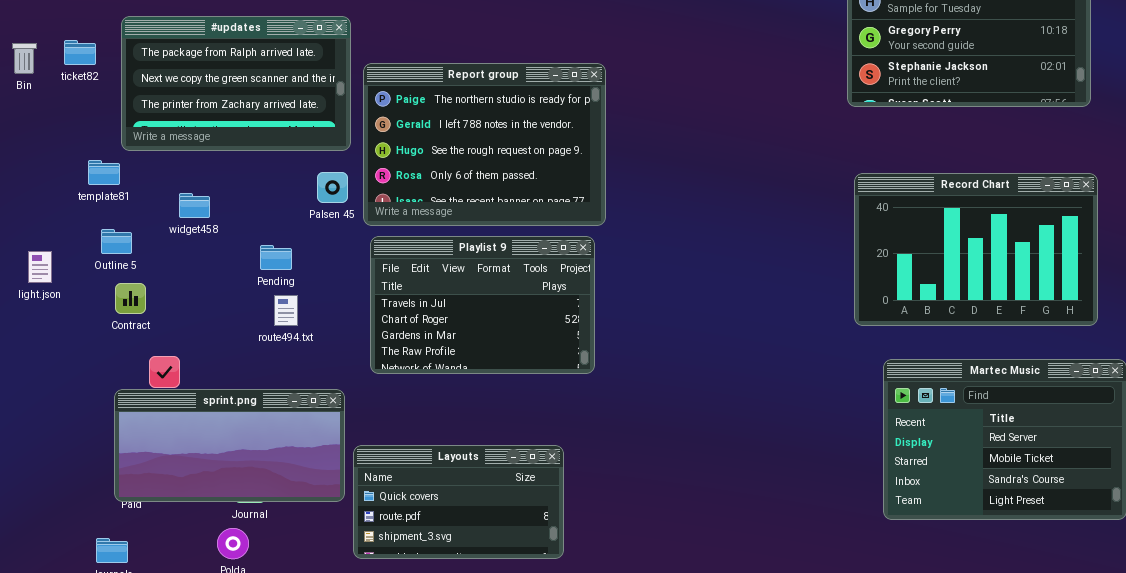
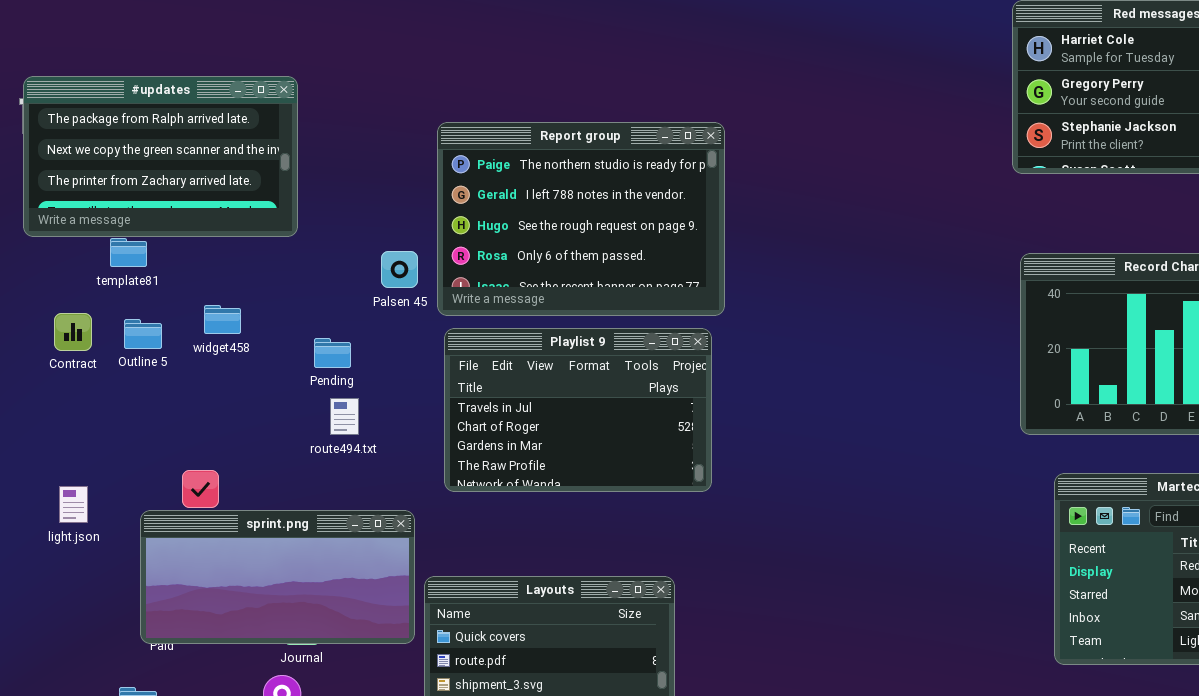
#updates: [121,16,351,151] -> [23,76,298,237], moved
widget458: [179,193,210,218] -> [204,305,241,334], moved
light.json: [28,251,52,283] -> [59,486,88,523], moved
Contract: [115,283,146,314] -> [54,313,92,351], moved

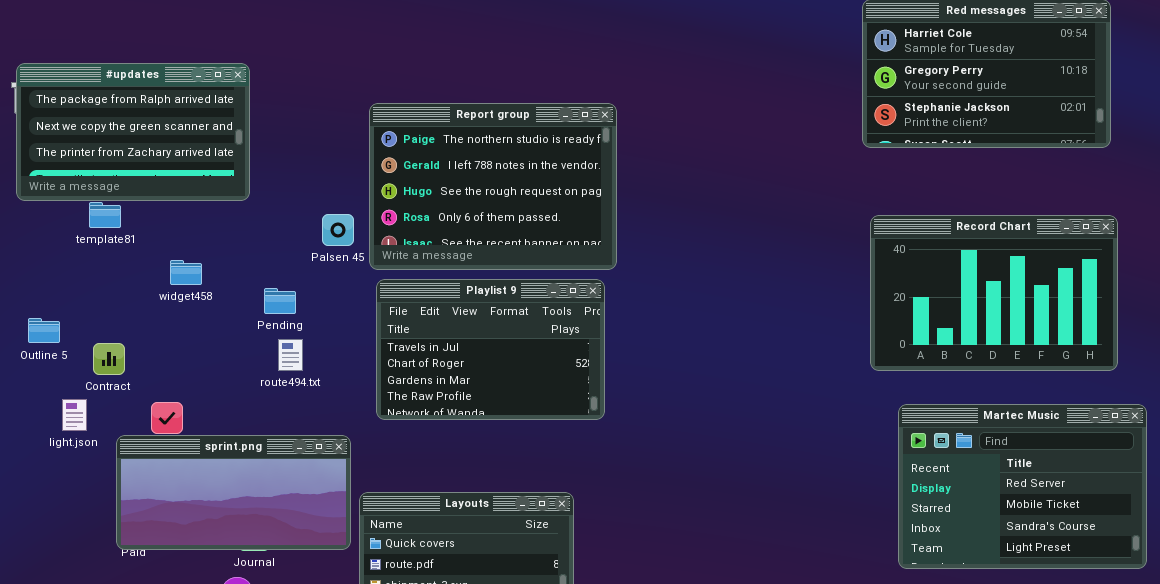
Contract: [54,313,92,351] -> [93,343,125,375], moved
Outline 5: [124,319,162,349] -> [28,318,60,343], moved
light.json: [59,486,88,523] -> [62,399,87,431], moved

